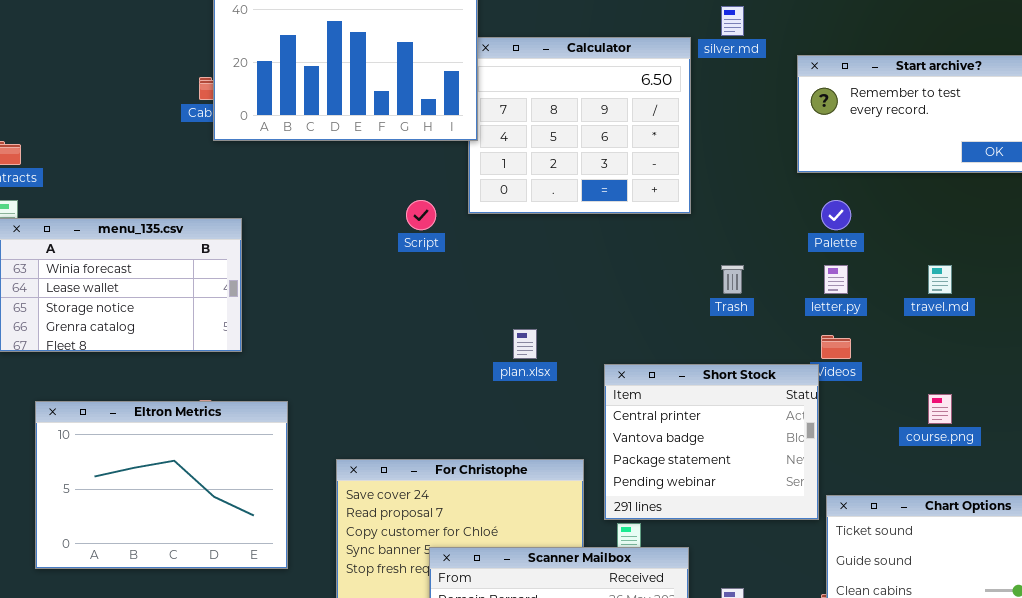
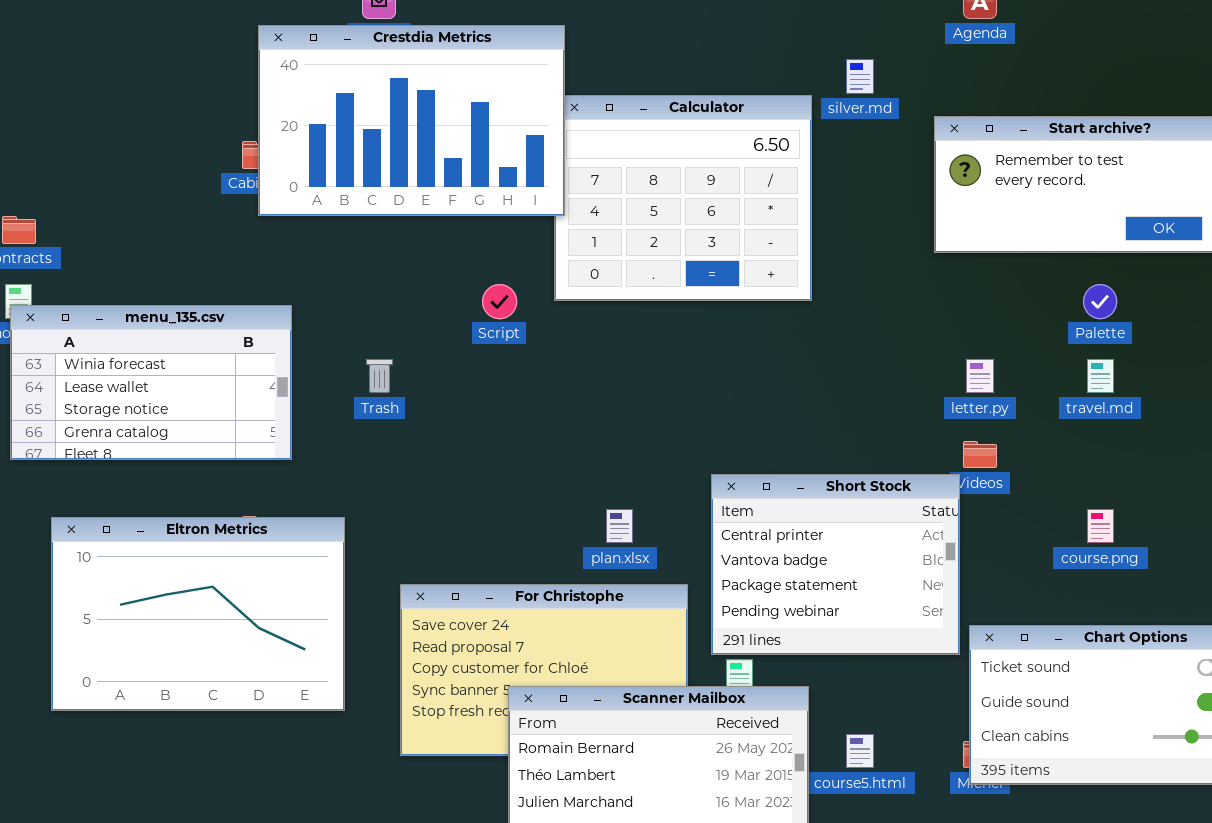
Palette: [821,200,851,230] -> [1083,284,1117,319], moved
Trash: [721,265,744,294] -> [366,359,393,393], moved
plan.xlsx: [513,329,537,359] -> [606,509,633,543], moved

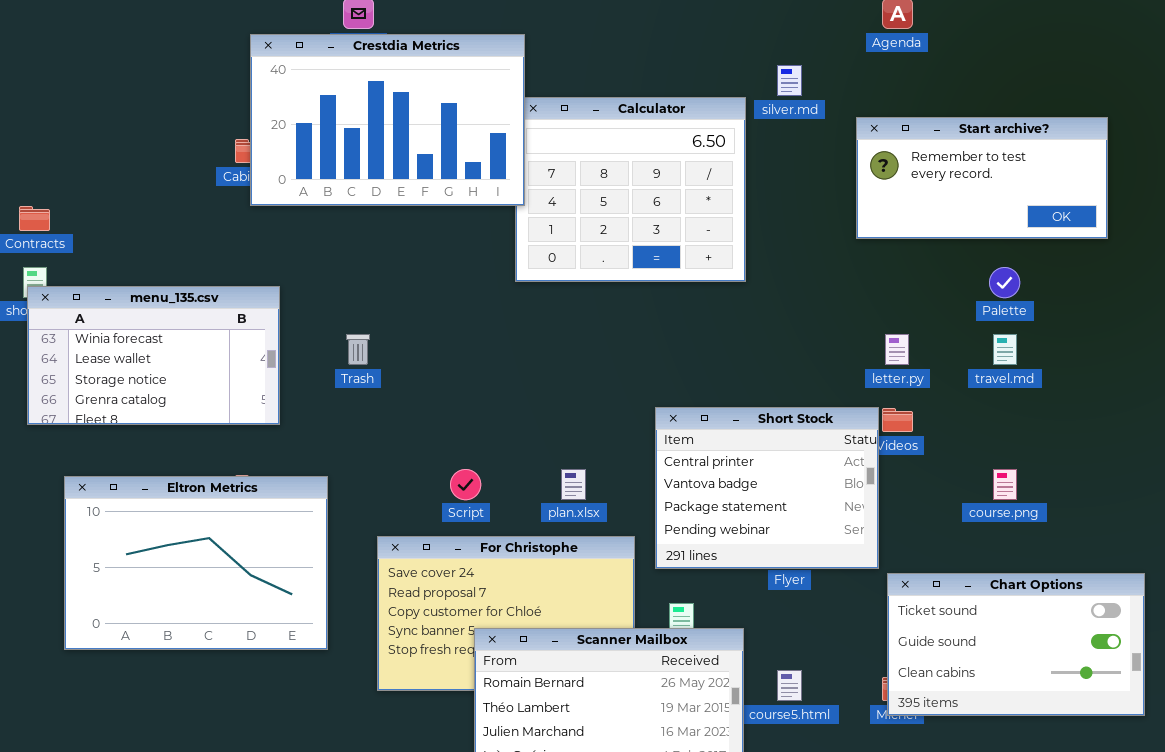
Script: [482,284,517,319] -> [450,469,481,500], moved
Short Stock: [711,474,960,655] -> [655,407,879,569], moved

